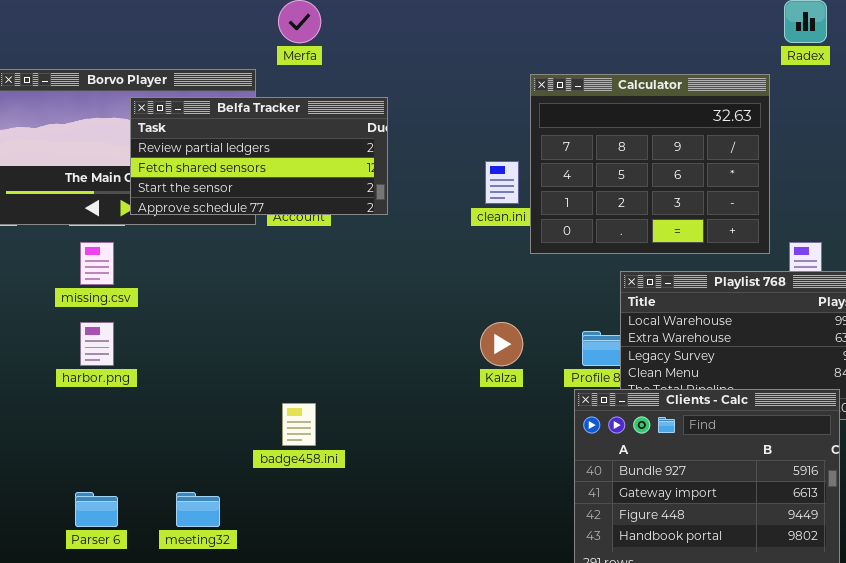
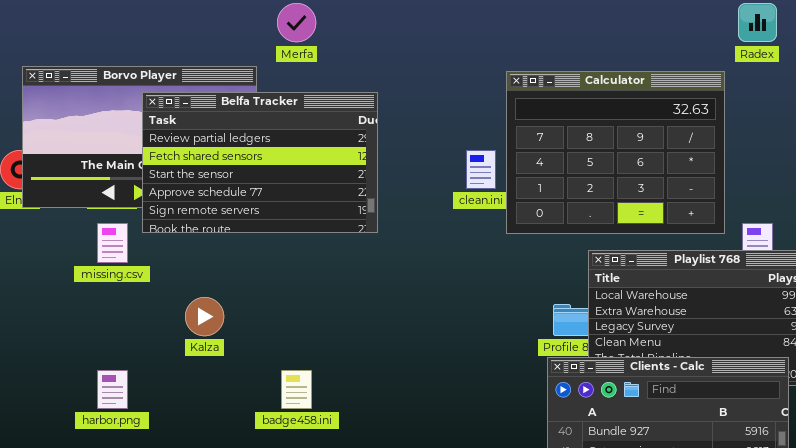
Belfa Tracker: [130,97,388,215] -> [142,92,378,233], resized
harbor.png: [80,322,114,366] -> [97,370,128,409], moved
Kalza: [480,322,523,366] -> [185,297,224,336], moved

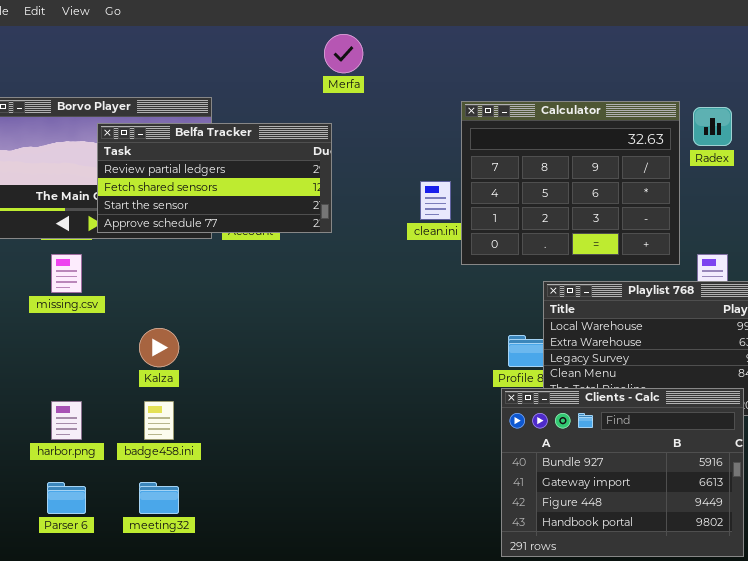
Merfa: [277,3,316,42] -> [324,34,363,73], moved
Radex: [738,3,777,42] -> [693,107,732,146], moved
Belfa Tracker: [142,92,378,233] -> [97,123,332,233], resized
badge458.ini: [281,370,312,409] -> [144,401,174,440], moved

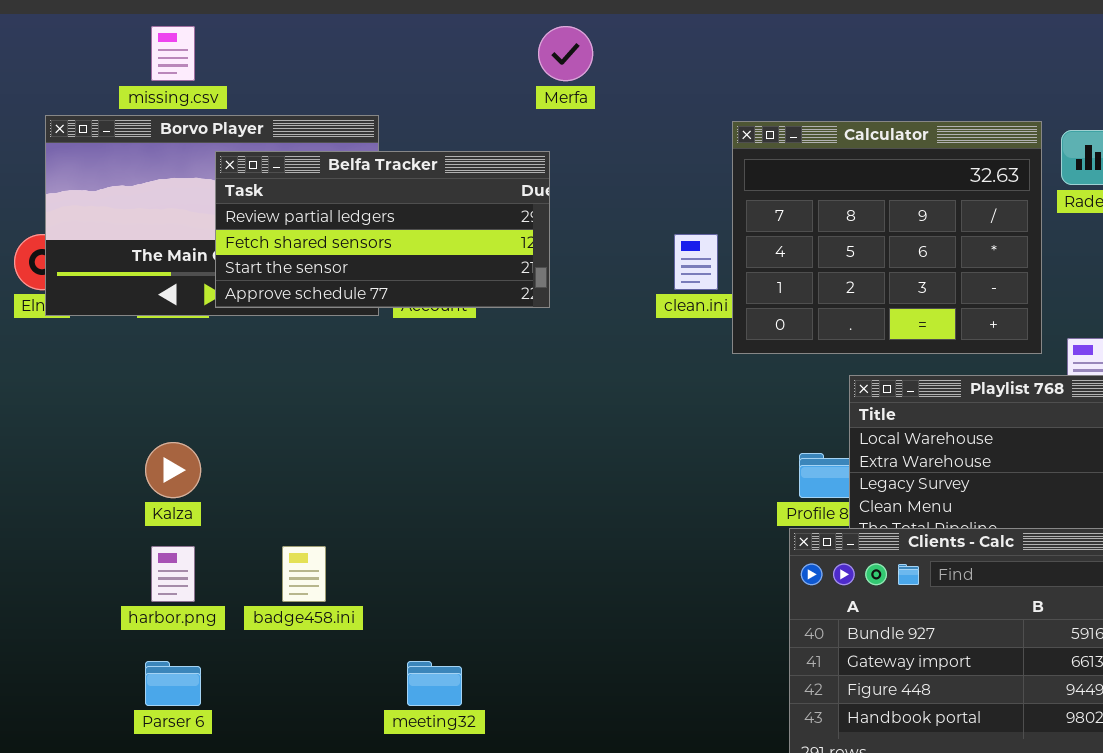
missing.csv: [51,254,82,293] -> [151,26,195,81], moved
Kalza: [139,328,179,367] -> [145,442,201,498], moved
meeting32: [139,482,179,514] -> [407,661,462,706], moved

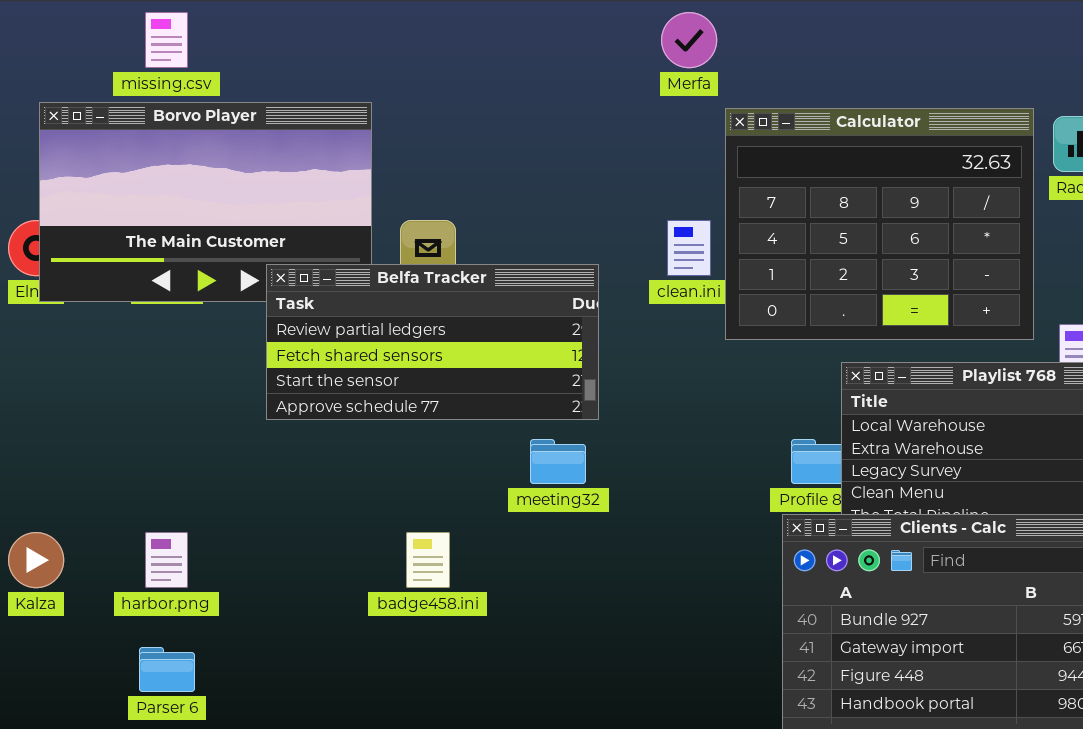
Merfa: [538,26,593,81] -> [661,12,717,68], moved
Belfa Tracker: [215,151,550,308] -> [266,264,599,420], moved
Kalza: [145,442,201,498] -> [8,532,64,588], moved
badge458.ini: [282,546,326,602] -> [406,532,450,588], moved
meeting32: [407,661,462,706] -> [530,439,586,484], moved

